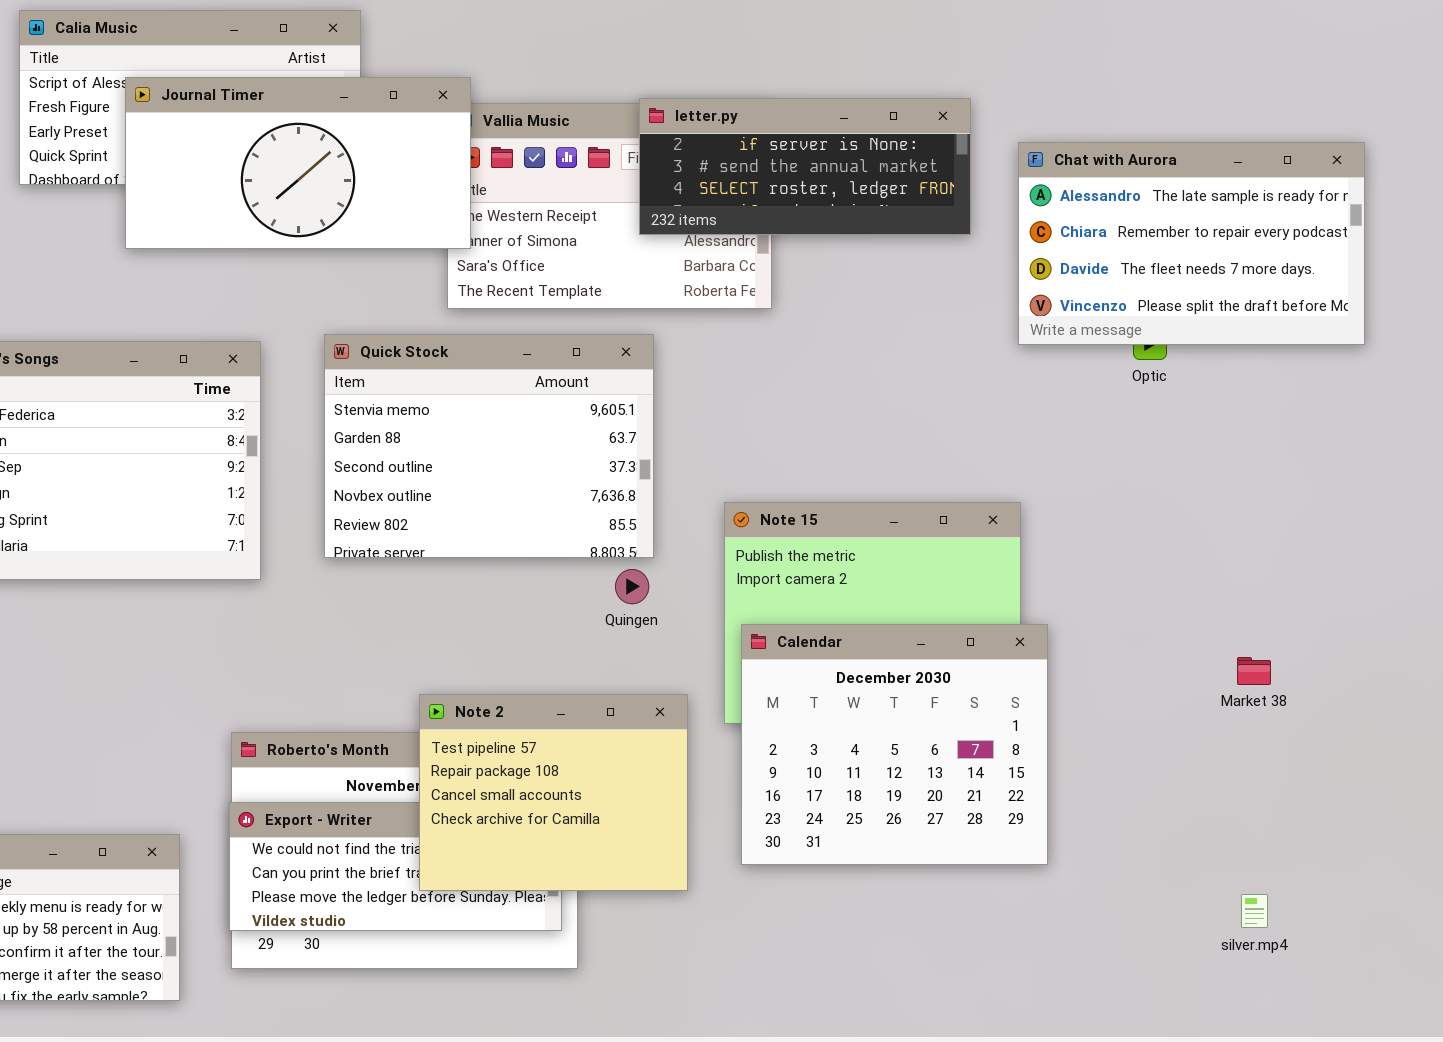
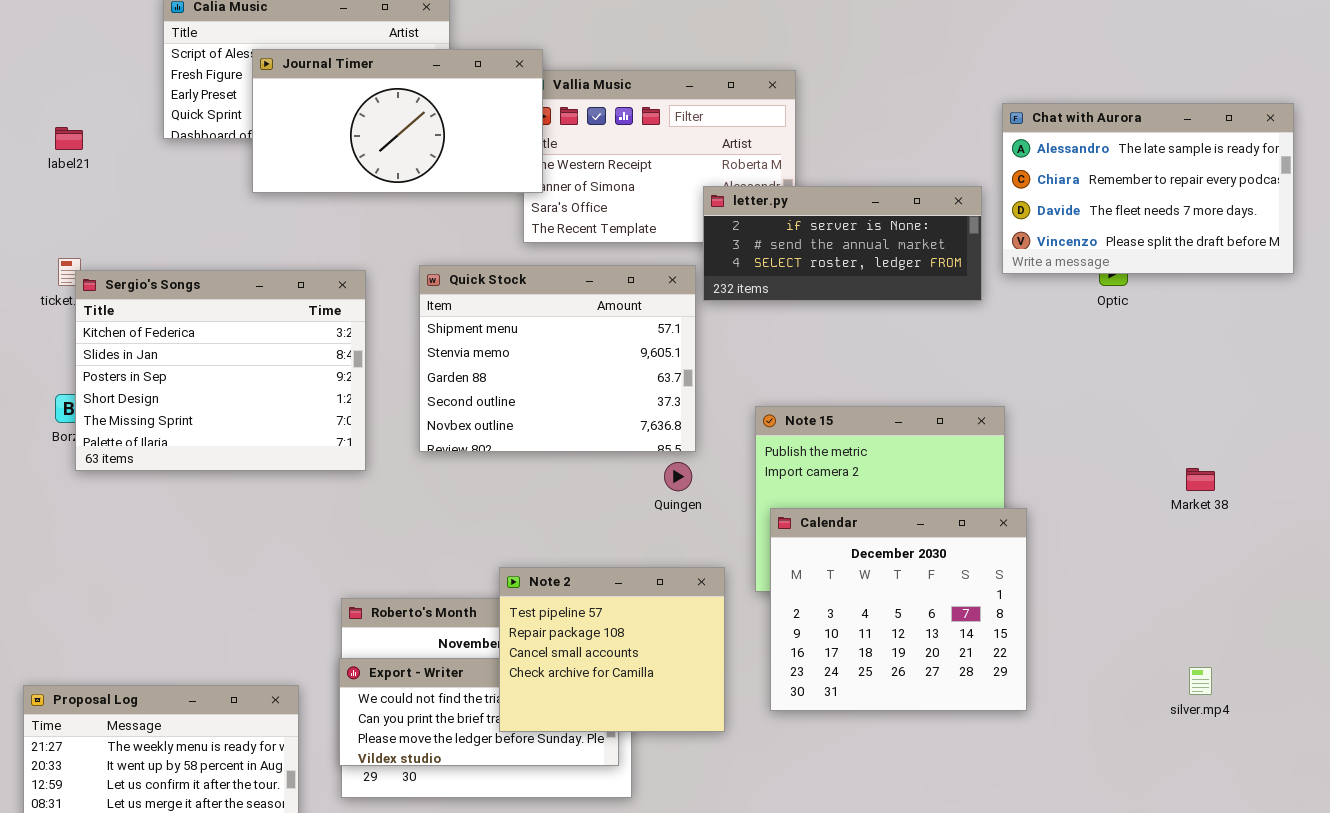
letter.py: [639,98,971,235] -> [703,186,982,301], moved
Quick Stock: [324,334,654,558] -> [419,265,696,452], scrolled up 1 row
Market 38: [1237,657,1271,685] -> [1186,468,1215,491], moved
silver.mp4: [1241,894,1268,928] -> [1189,667,1212,695], moved

